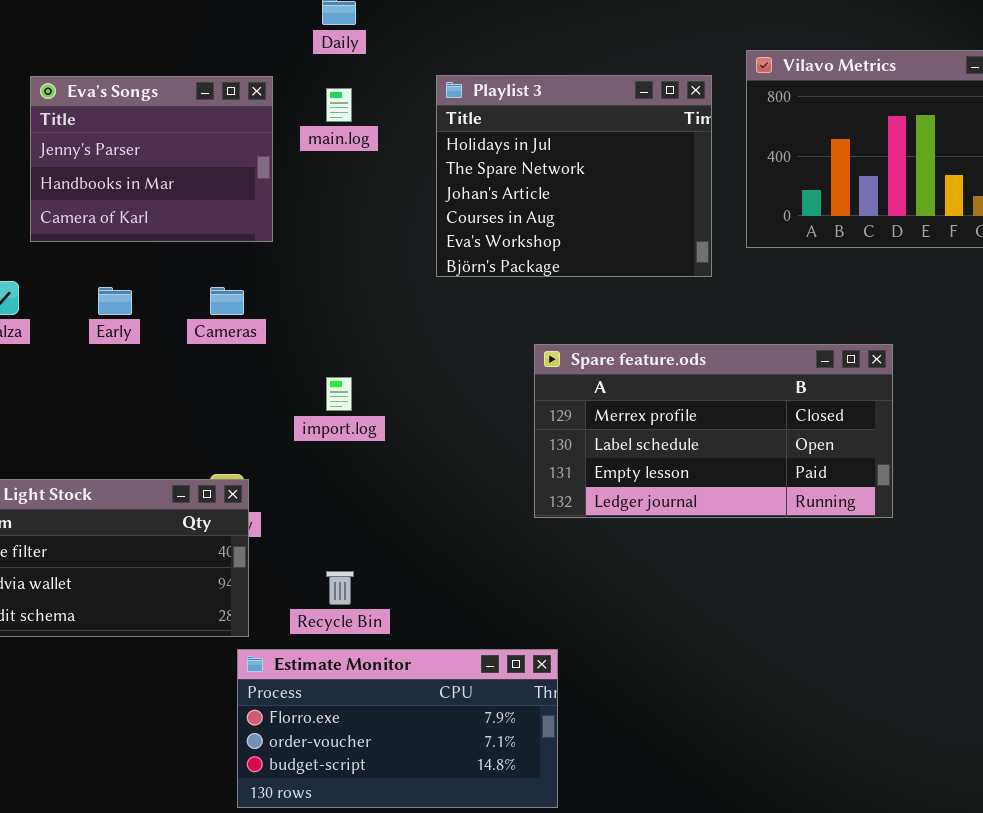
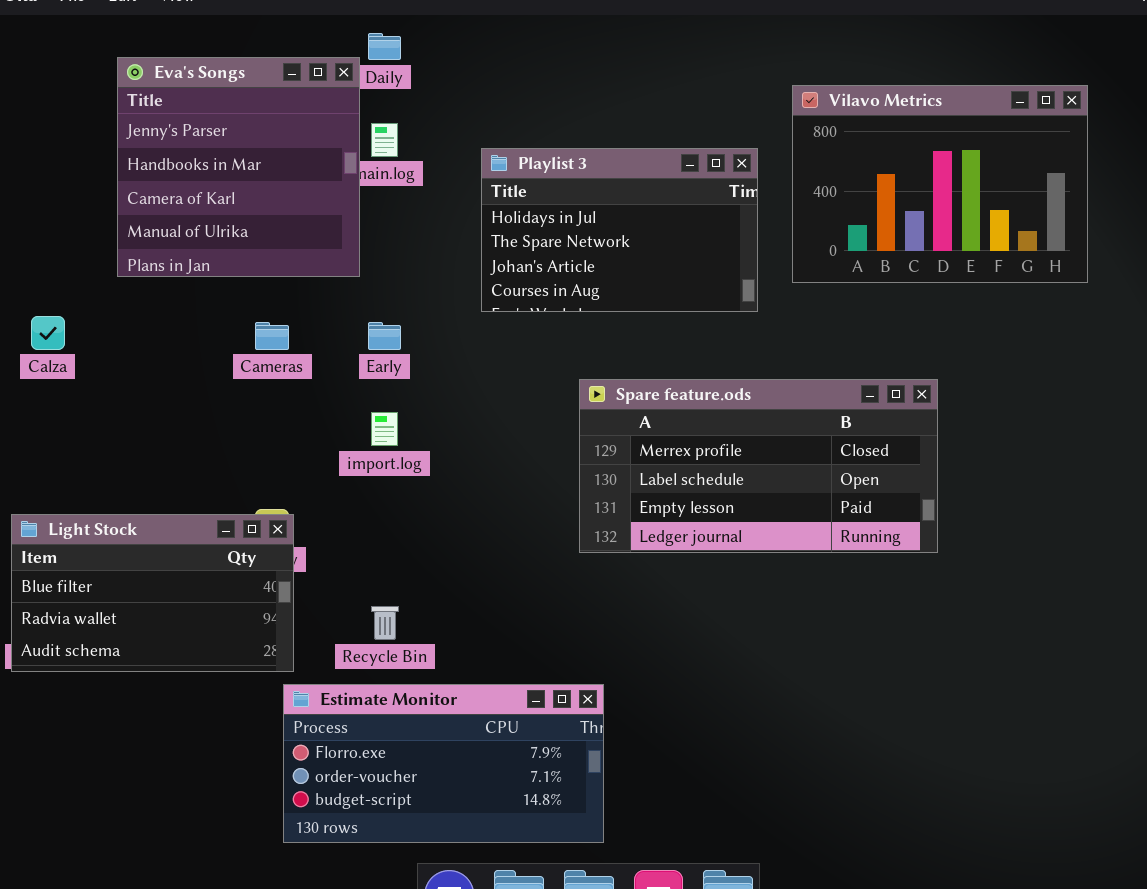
Playlist 3: [436,75,712,277] -> [481,148,758,312], resized
Eva's Songs: [30,76,273,242] -> [117,57,360,277], moved, resized
Early: [98,287,132,315] -> [368,322,401,350], moved

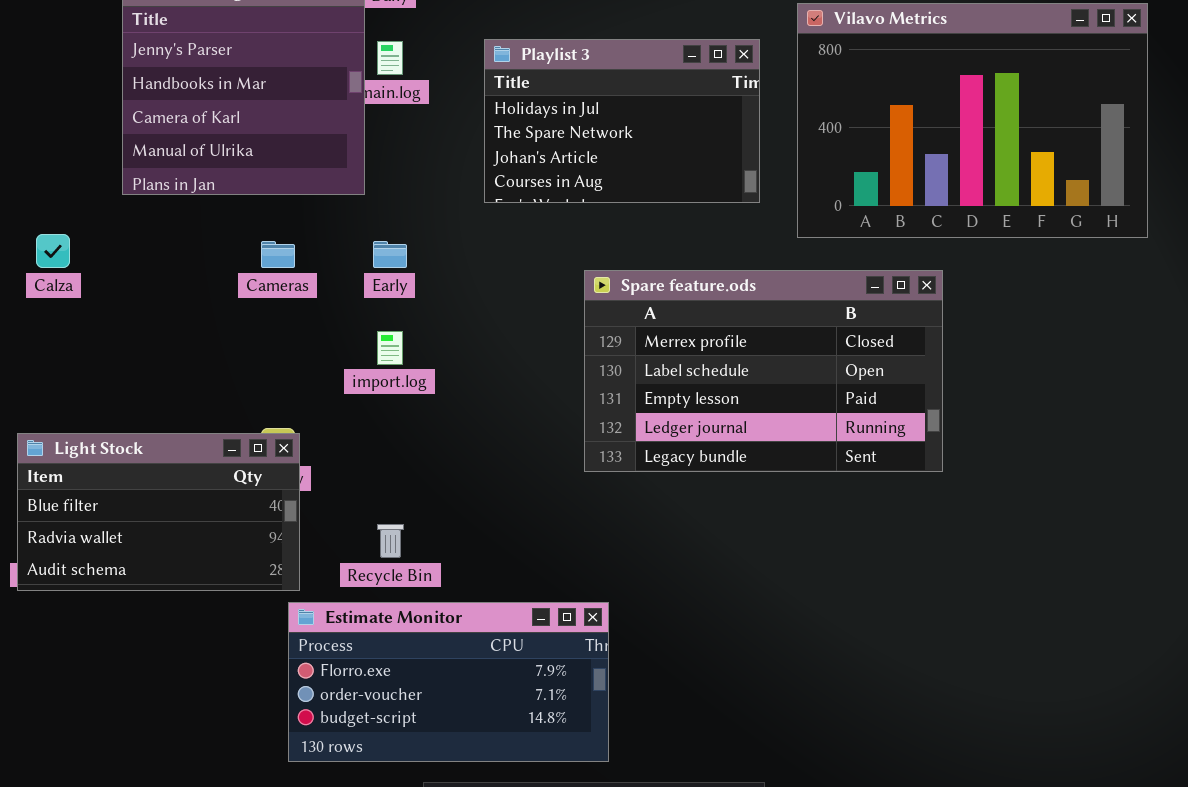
Vilavo Metrics: [792,85,1088,283] -> [797,3,1148,238], resized
Playlist 3: [481,148,758,312] -> [484,39,760,203], moved
Spare feature.ods: [579,379,938,553] -> [584,270,943,472], resized

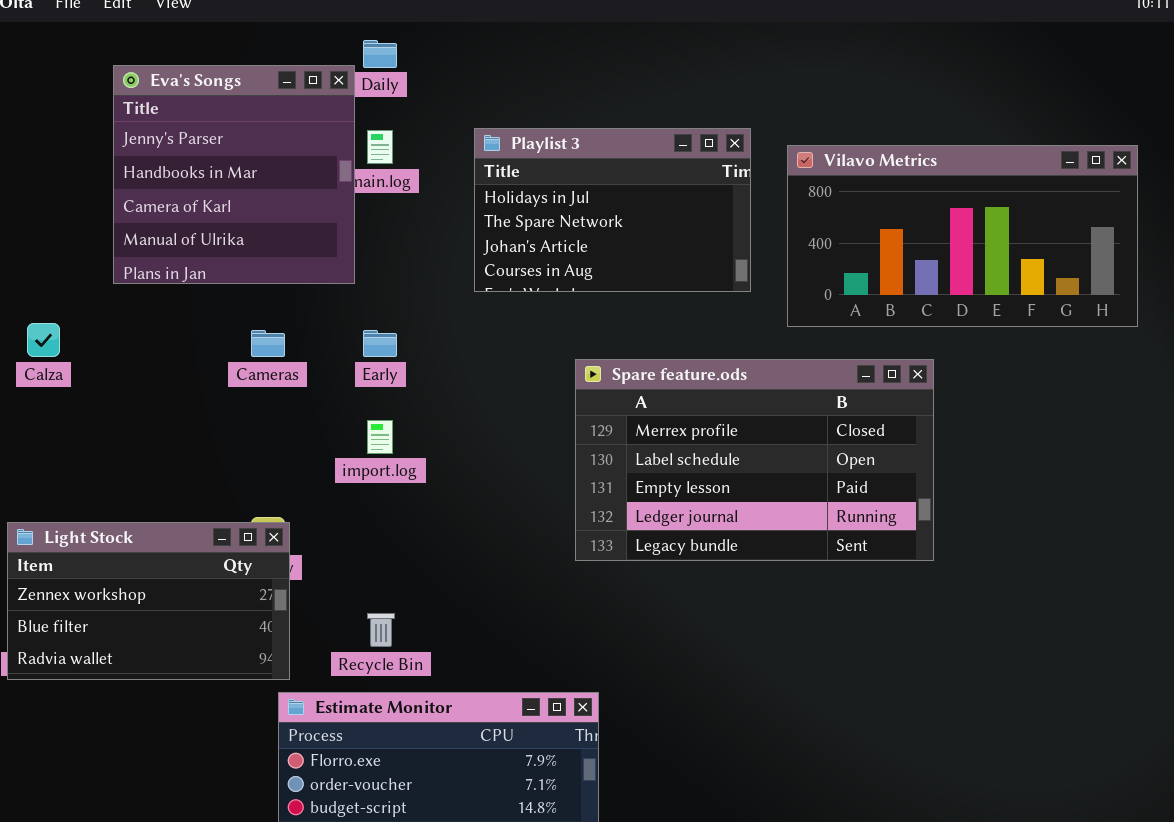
Vilavo Metrics: [797,3,1148,238] -> [787,145,1138,327], resized
Light Stock: [17,433,300,591] -> [7,522,290,680], scrolled up 1 row

